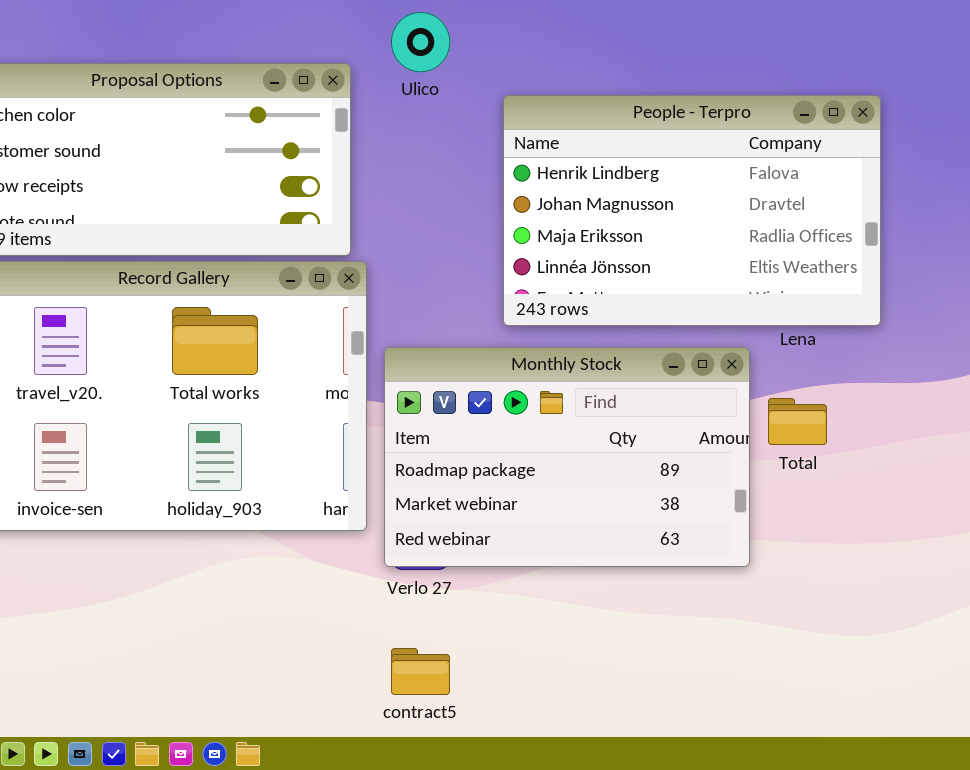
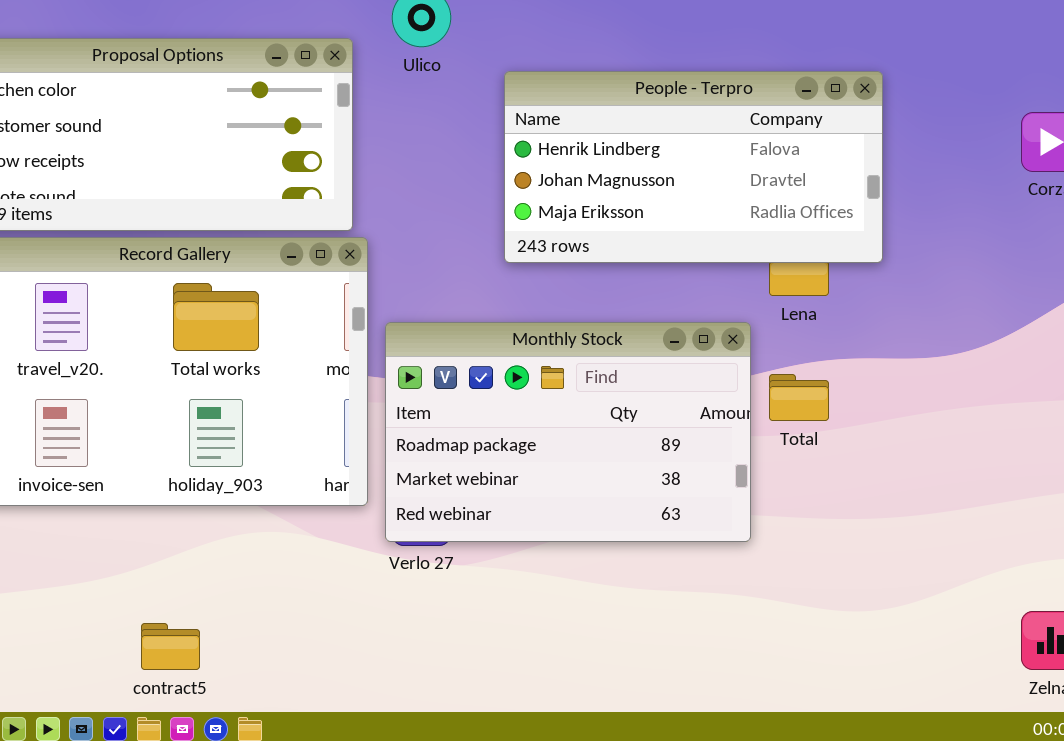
People - Terpro: [503,95,881,326] -> [504,71,883,263], resized
contract5: [391,648,450,695] -> [141,623,200,670], moved

